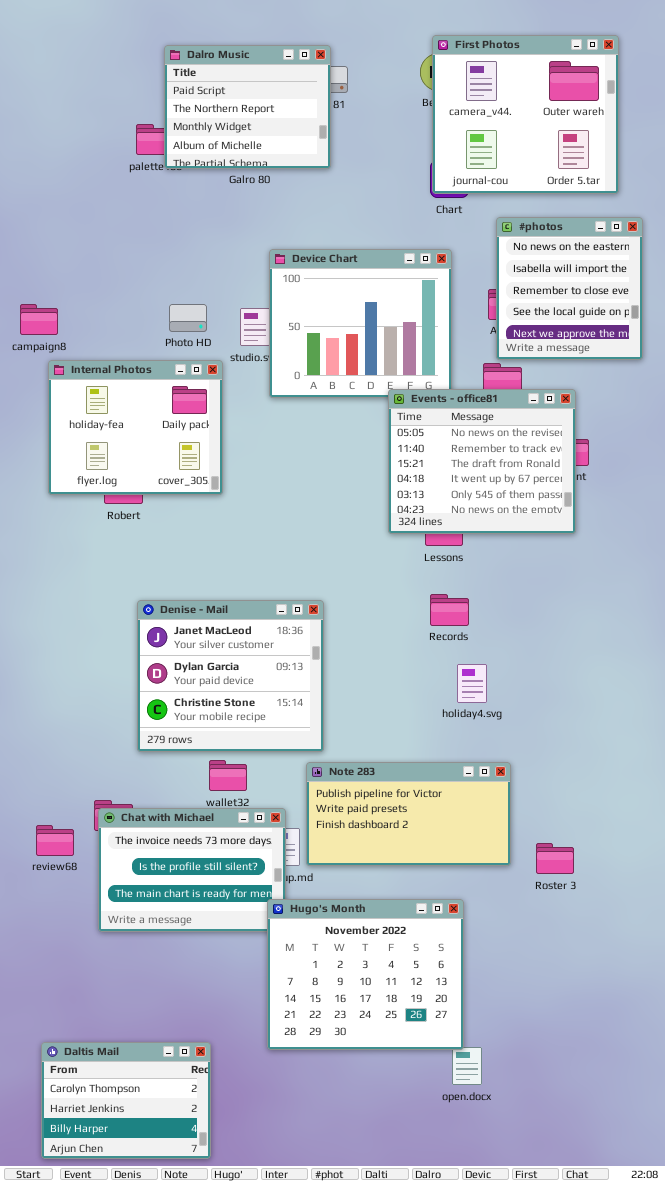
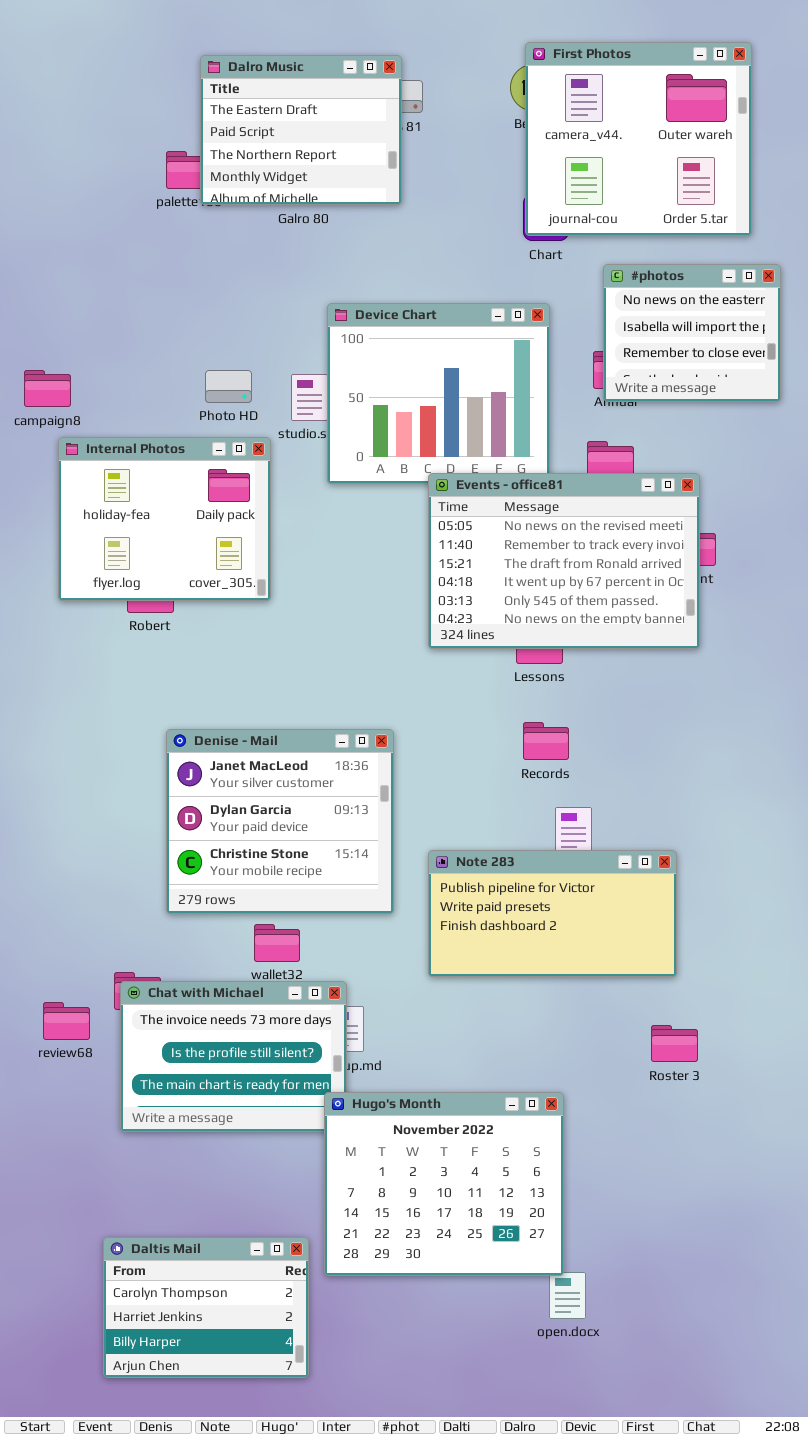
Dalro Music: [164,45,331,169] -> [200,55,402,205], scrolled up 1 row
#photos: [496,217,643,360] -> [603,264,781,402], resized
Events - office81: [388,389,576,534] -> [428,473,700,649], resized
Note 283: [306,762,511,866] -> [428,850,677,977], moved
Daltis Mail: [41,1042,211,1159] -> [103,1237,309,1378], moved

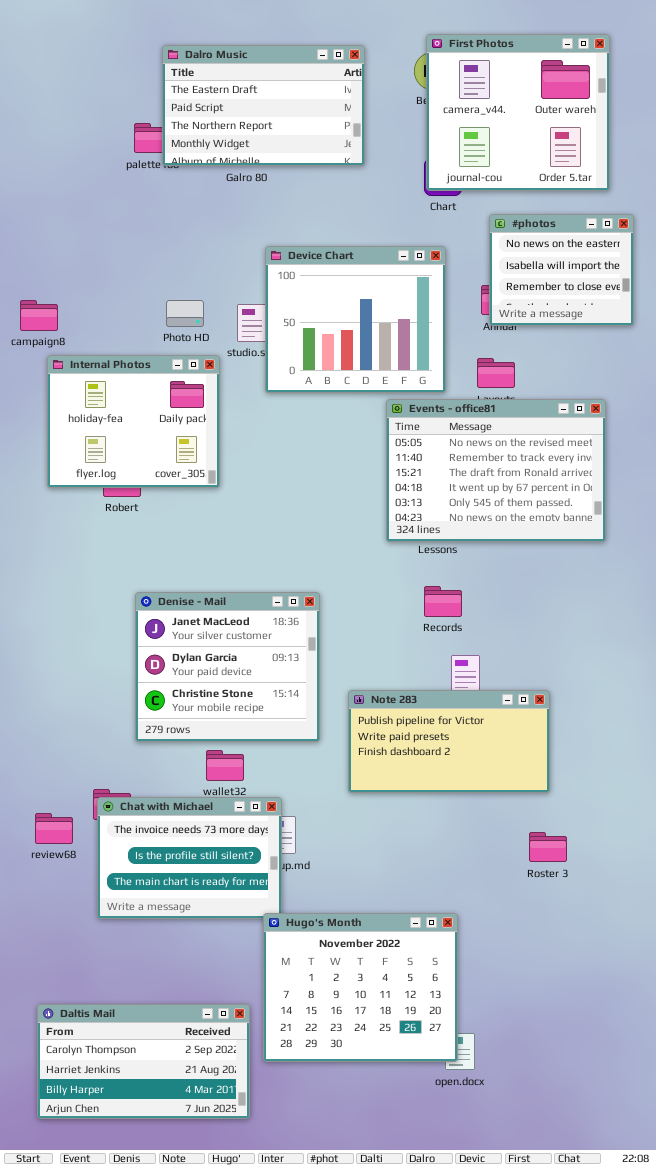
Dalro Music: [200,55,402,205] -> [162,45,365,166], resized
Events - office81: [428,473,700,649] -> [386,399,606,542], moved
Hugo's Month: [324,1092,564,1276] -> [263,913,458,1062], moved
Daltis Mail: [103,1237,309,1378] -> [37,1004,250,1119], resized

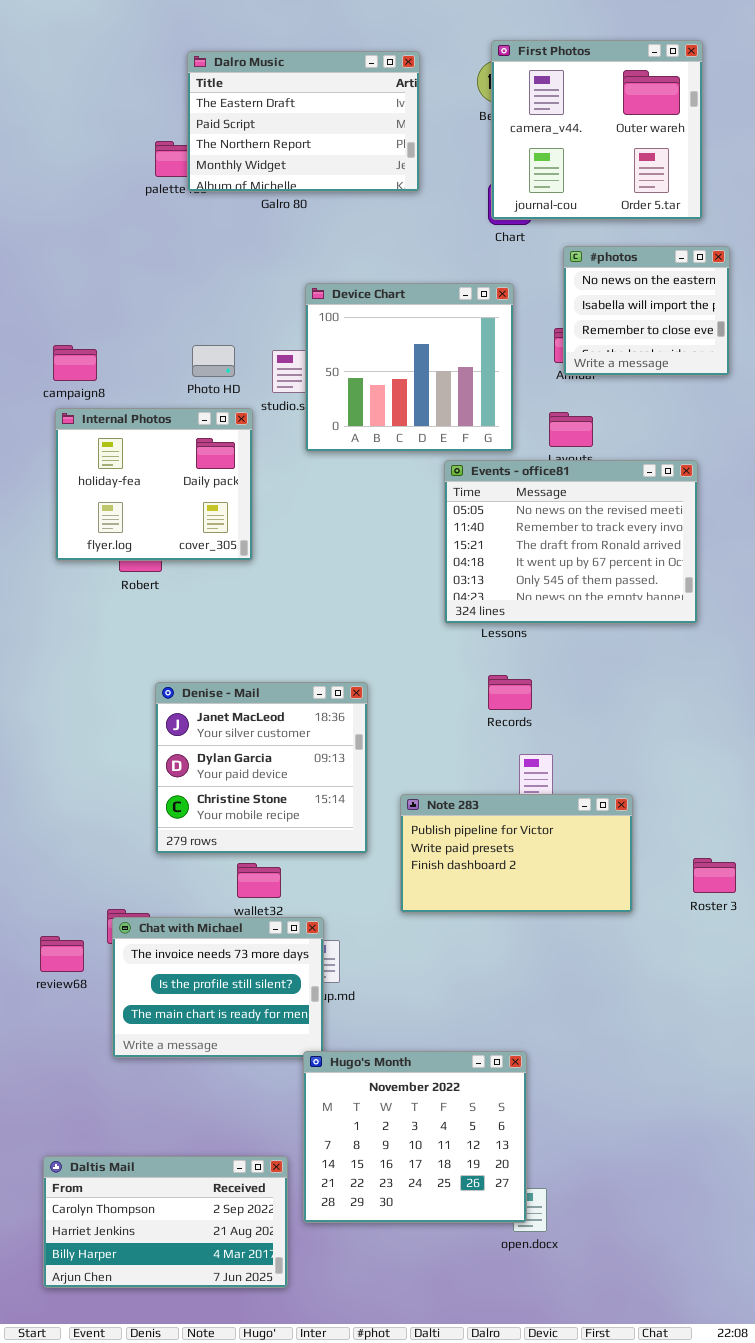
campaign8: [20,300,58,331] -> [53,345,97,381], moved
Roster 3: [529,832,567,862] -> [693,858,736,893], moved

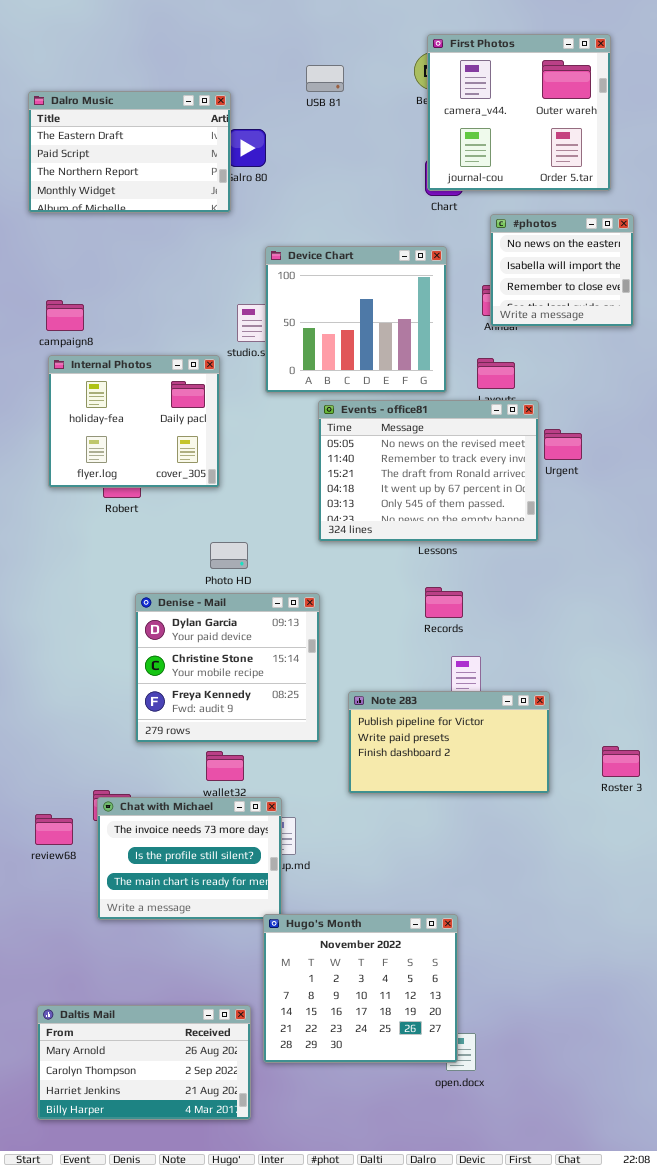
Dalro Music: [187,51,420,192] -> [28,91,231,213], moved
Photo HD: [192,345,235,377] -> [210,542,248,569], moved
Events - office81: [444,460,698,624] -> [318,400,539,542], moved
Denise - Mail: [155,682,368,854] -> [135,593,320,743], scrolled down 1 row
Daltis Mail: [43,1156,288,1288] -> [37,1005,251,1120], scrolled up 1 row

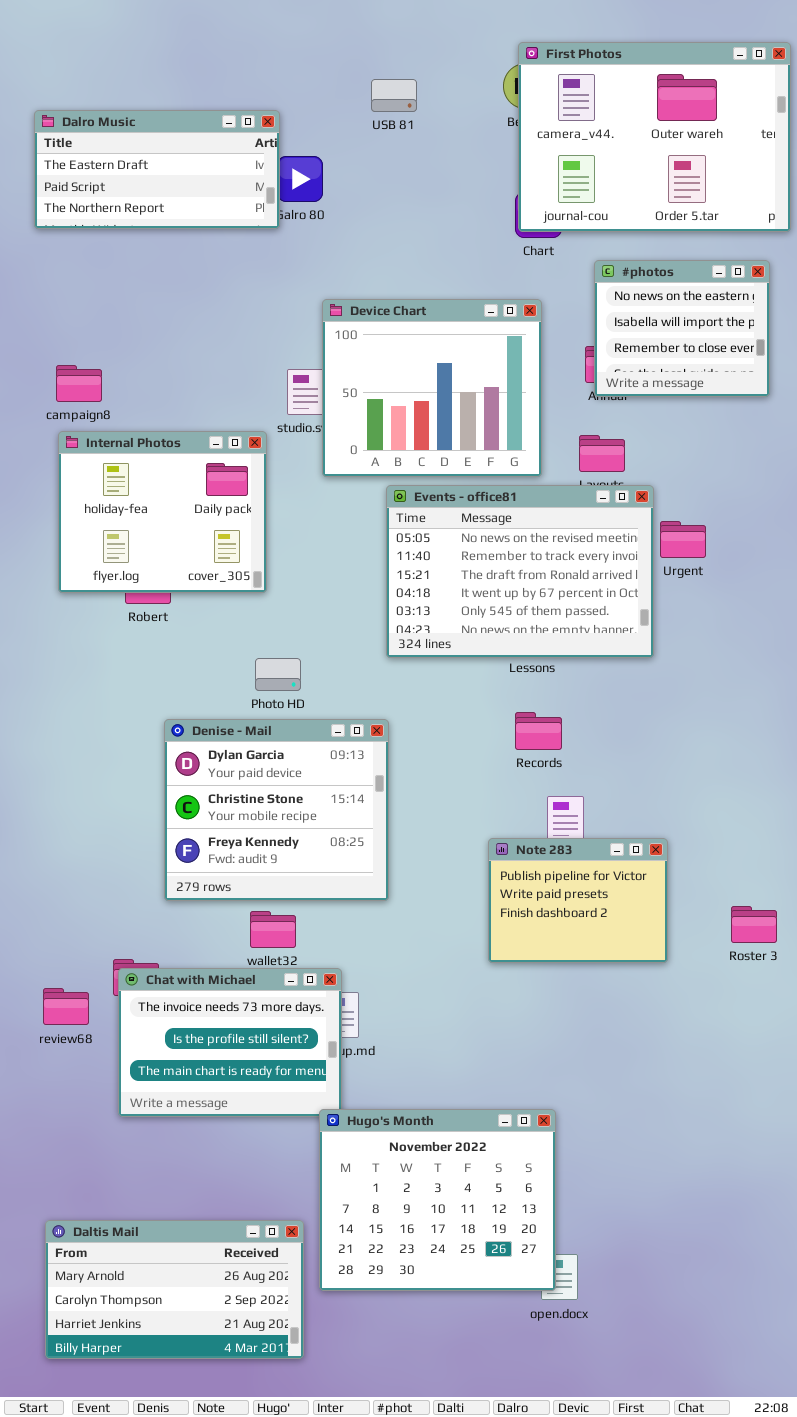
First Photos: [427,34,611,191] -> [518,42,791,232], resized
Dalro Music: [28,91,231,213] -> [34,110,280,229], resized
Note 283: [348,691,550,794] -> [488,838,668,963], resized

